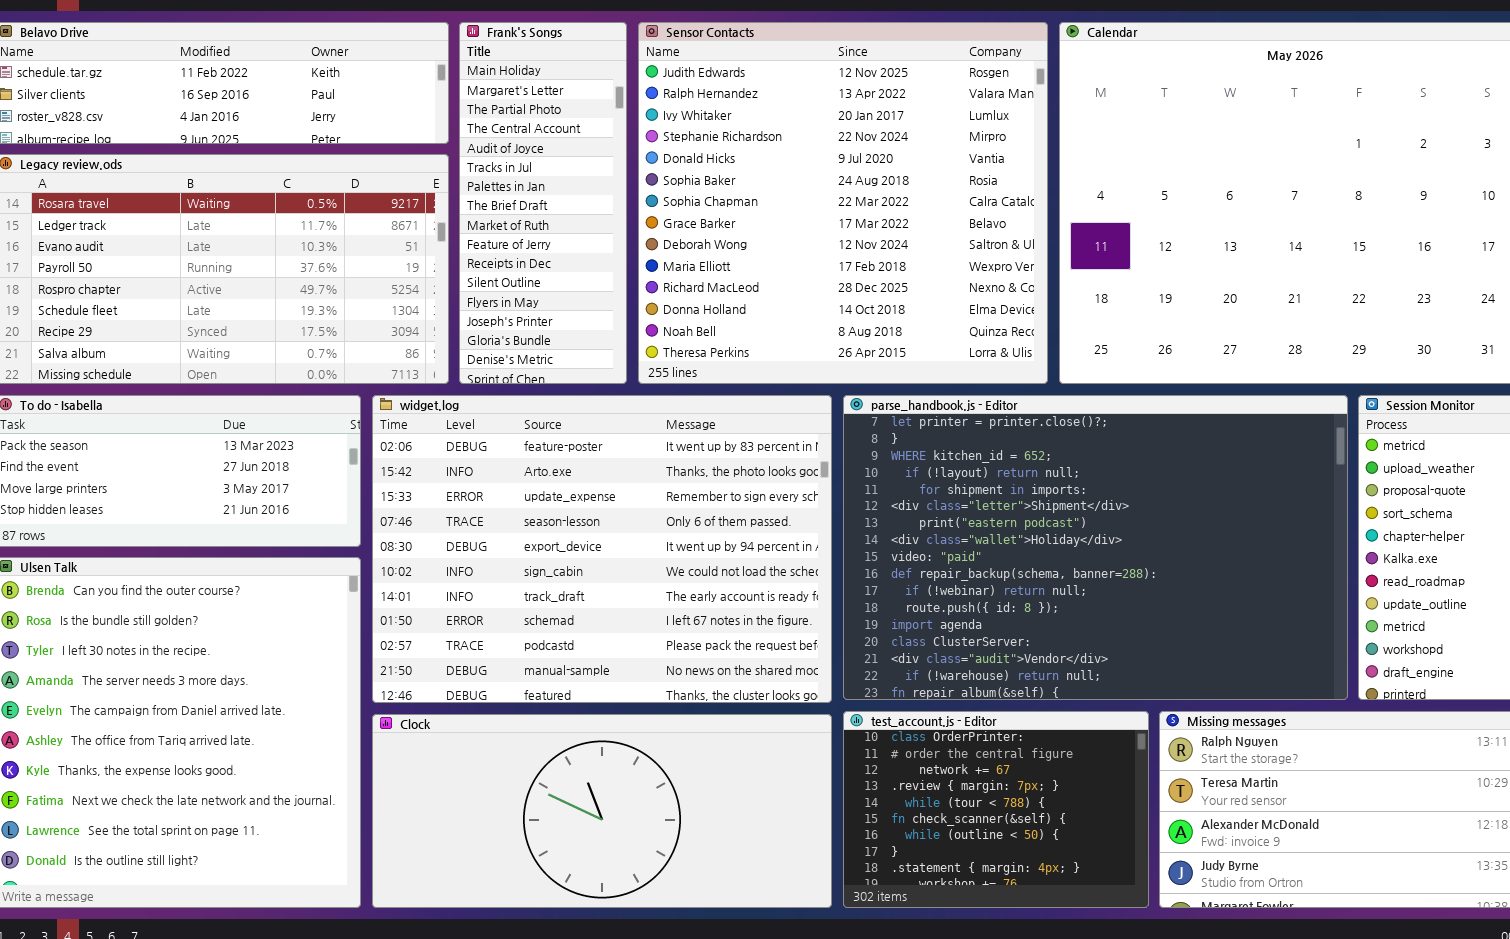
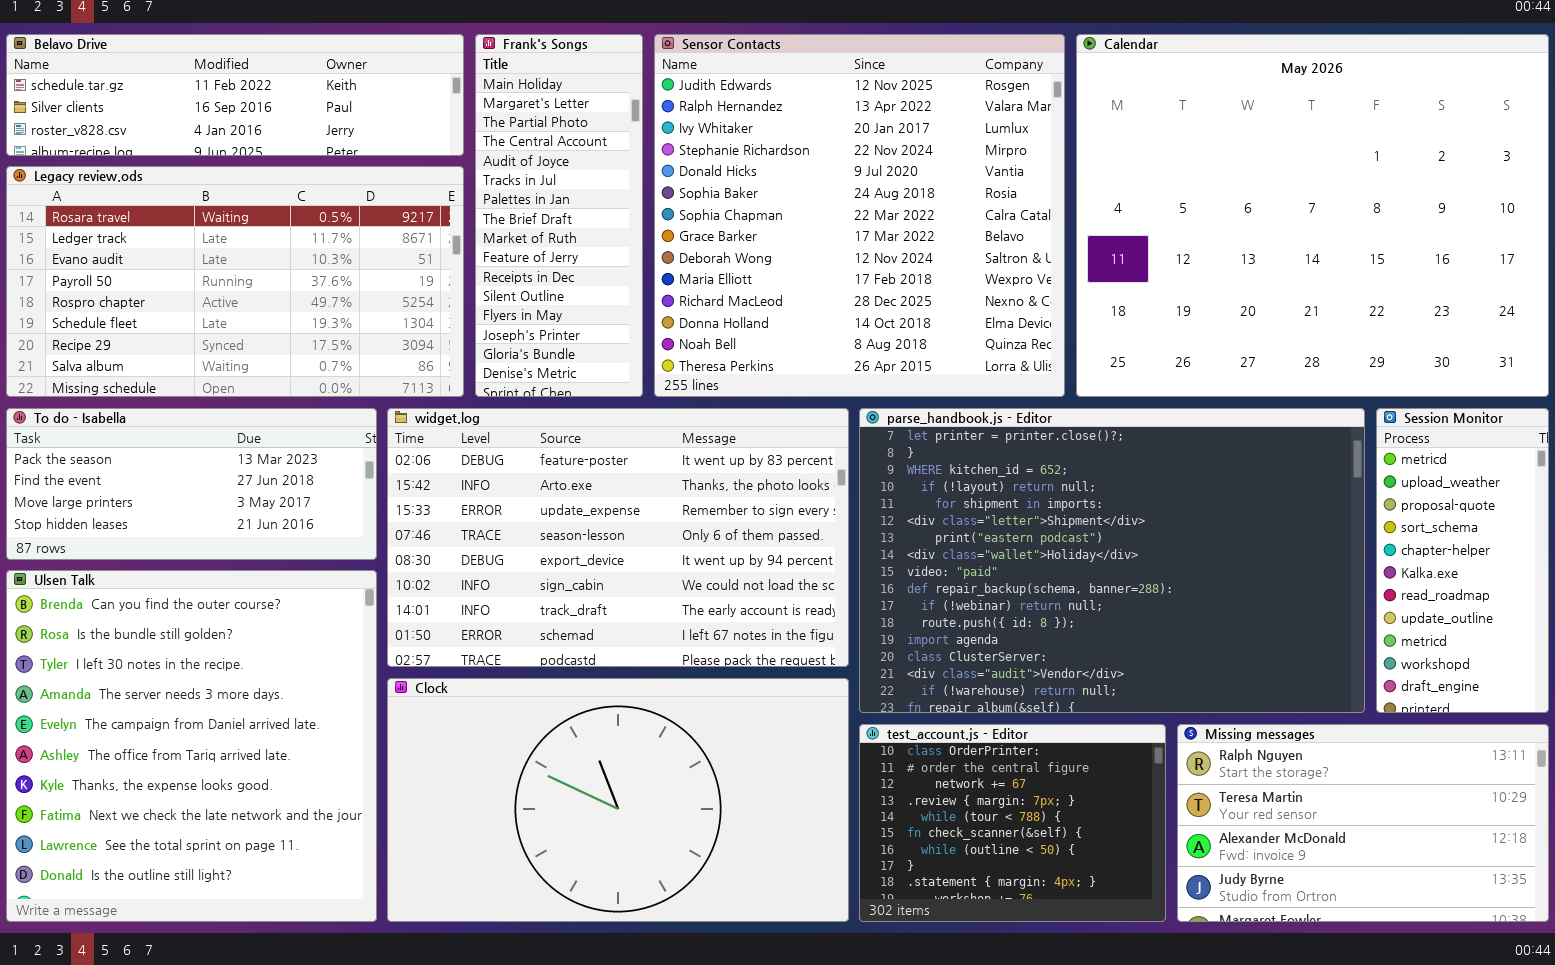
widget.log: [372,395,832,703] -> [387,408,849,667], resized
Clock: [372,714,832,908] -> [387,678,849,922], resized

